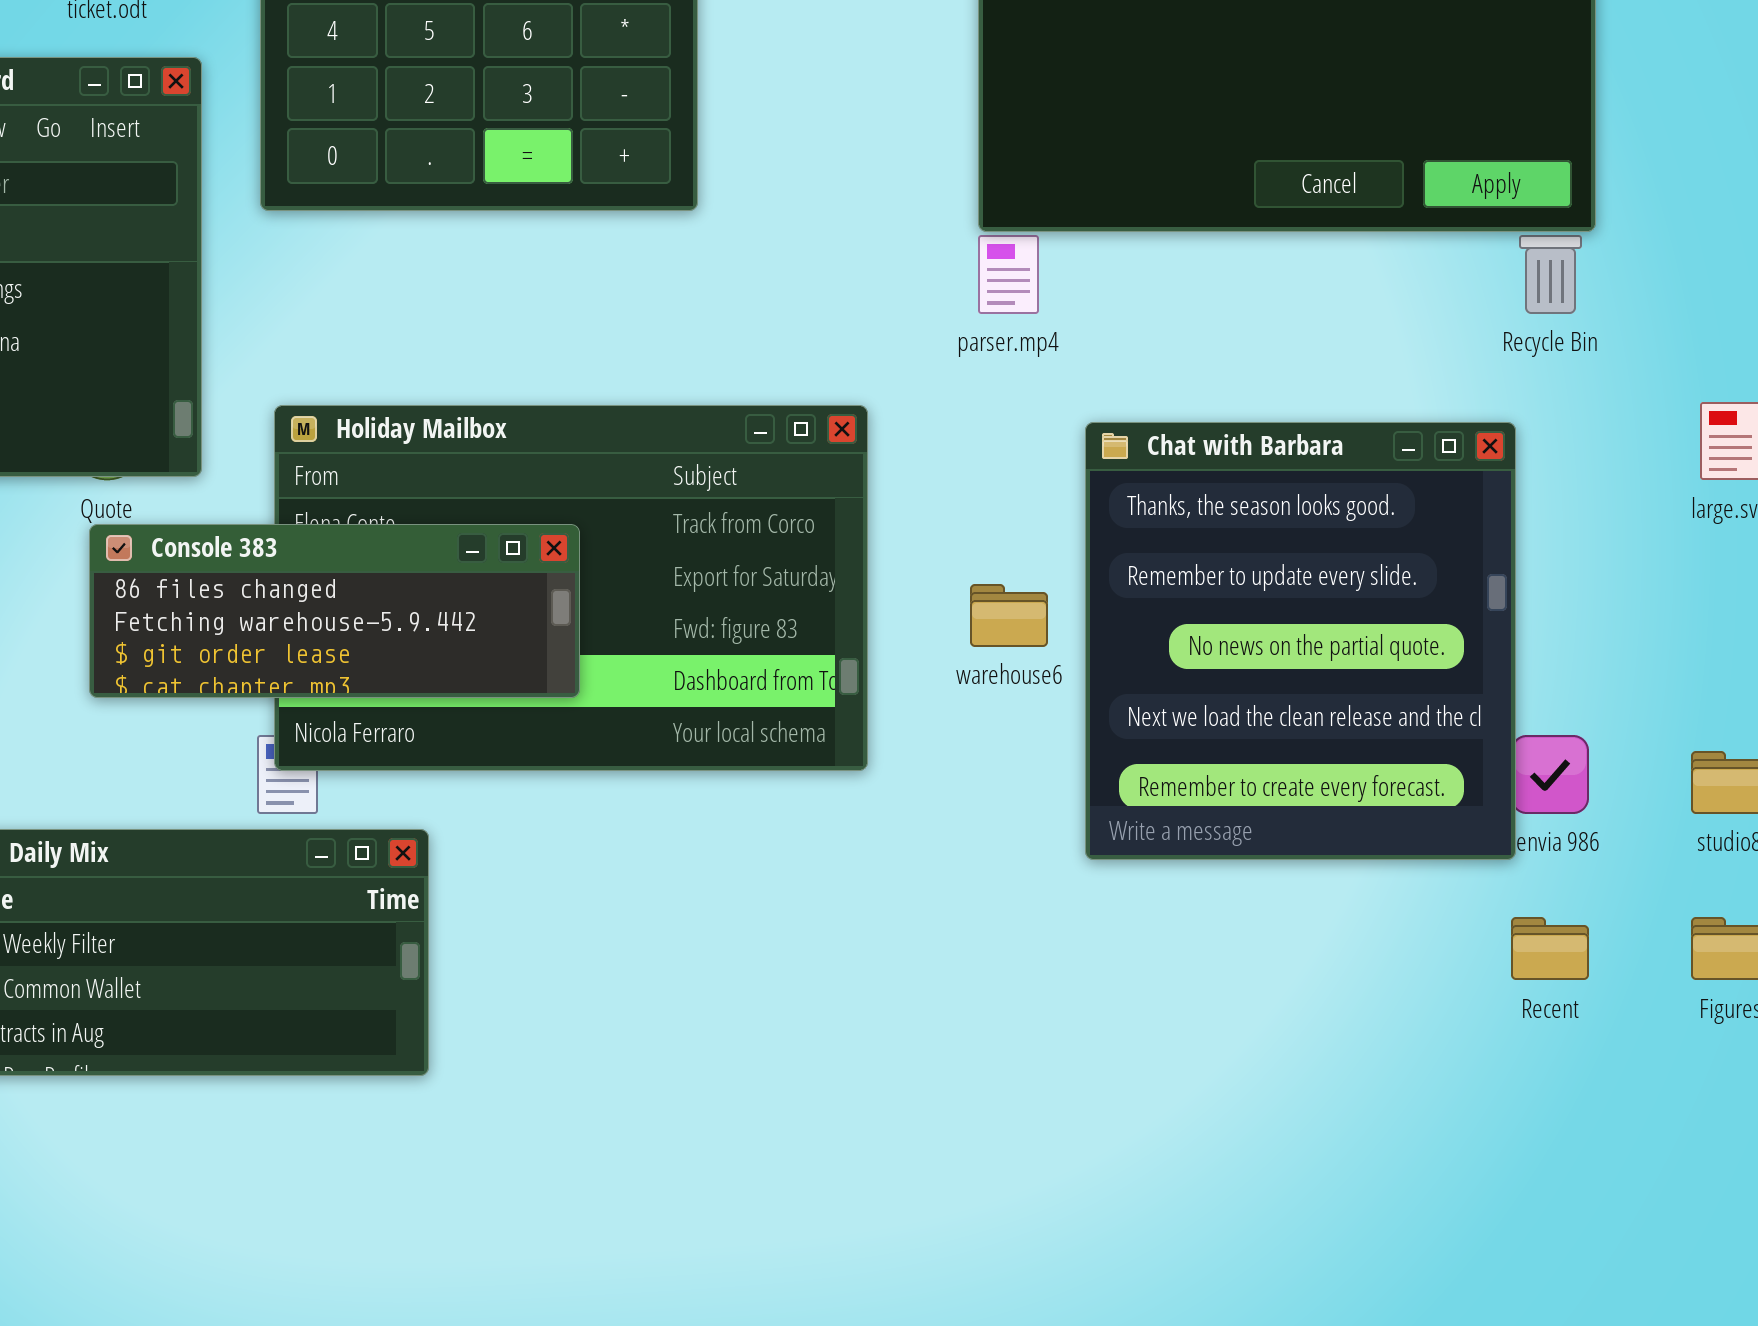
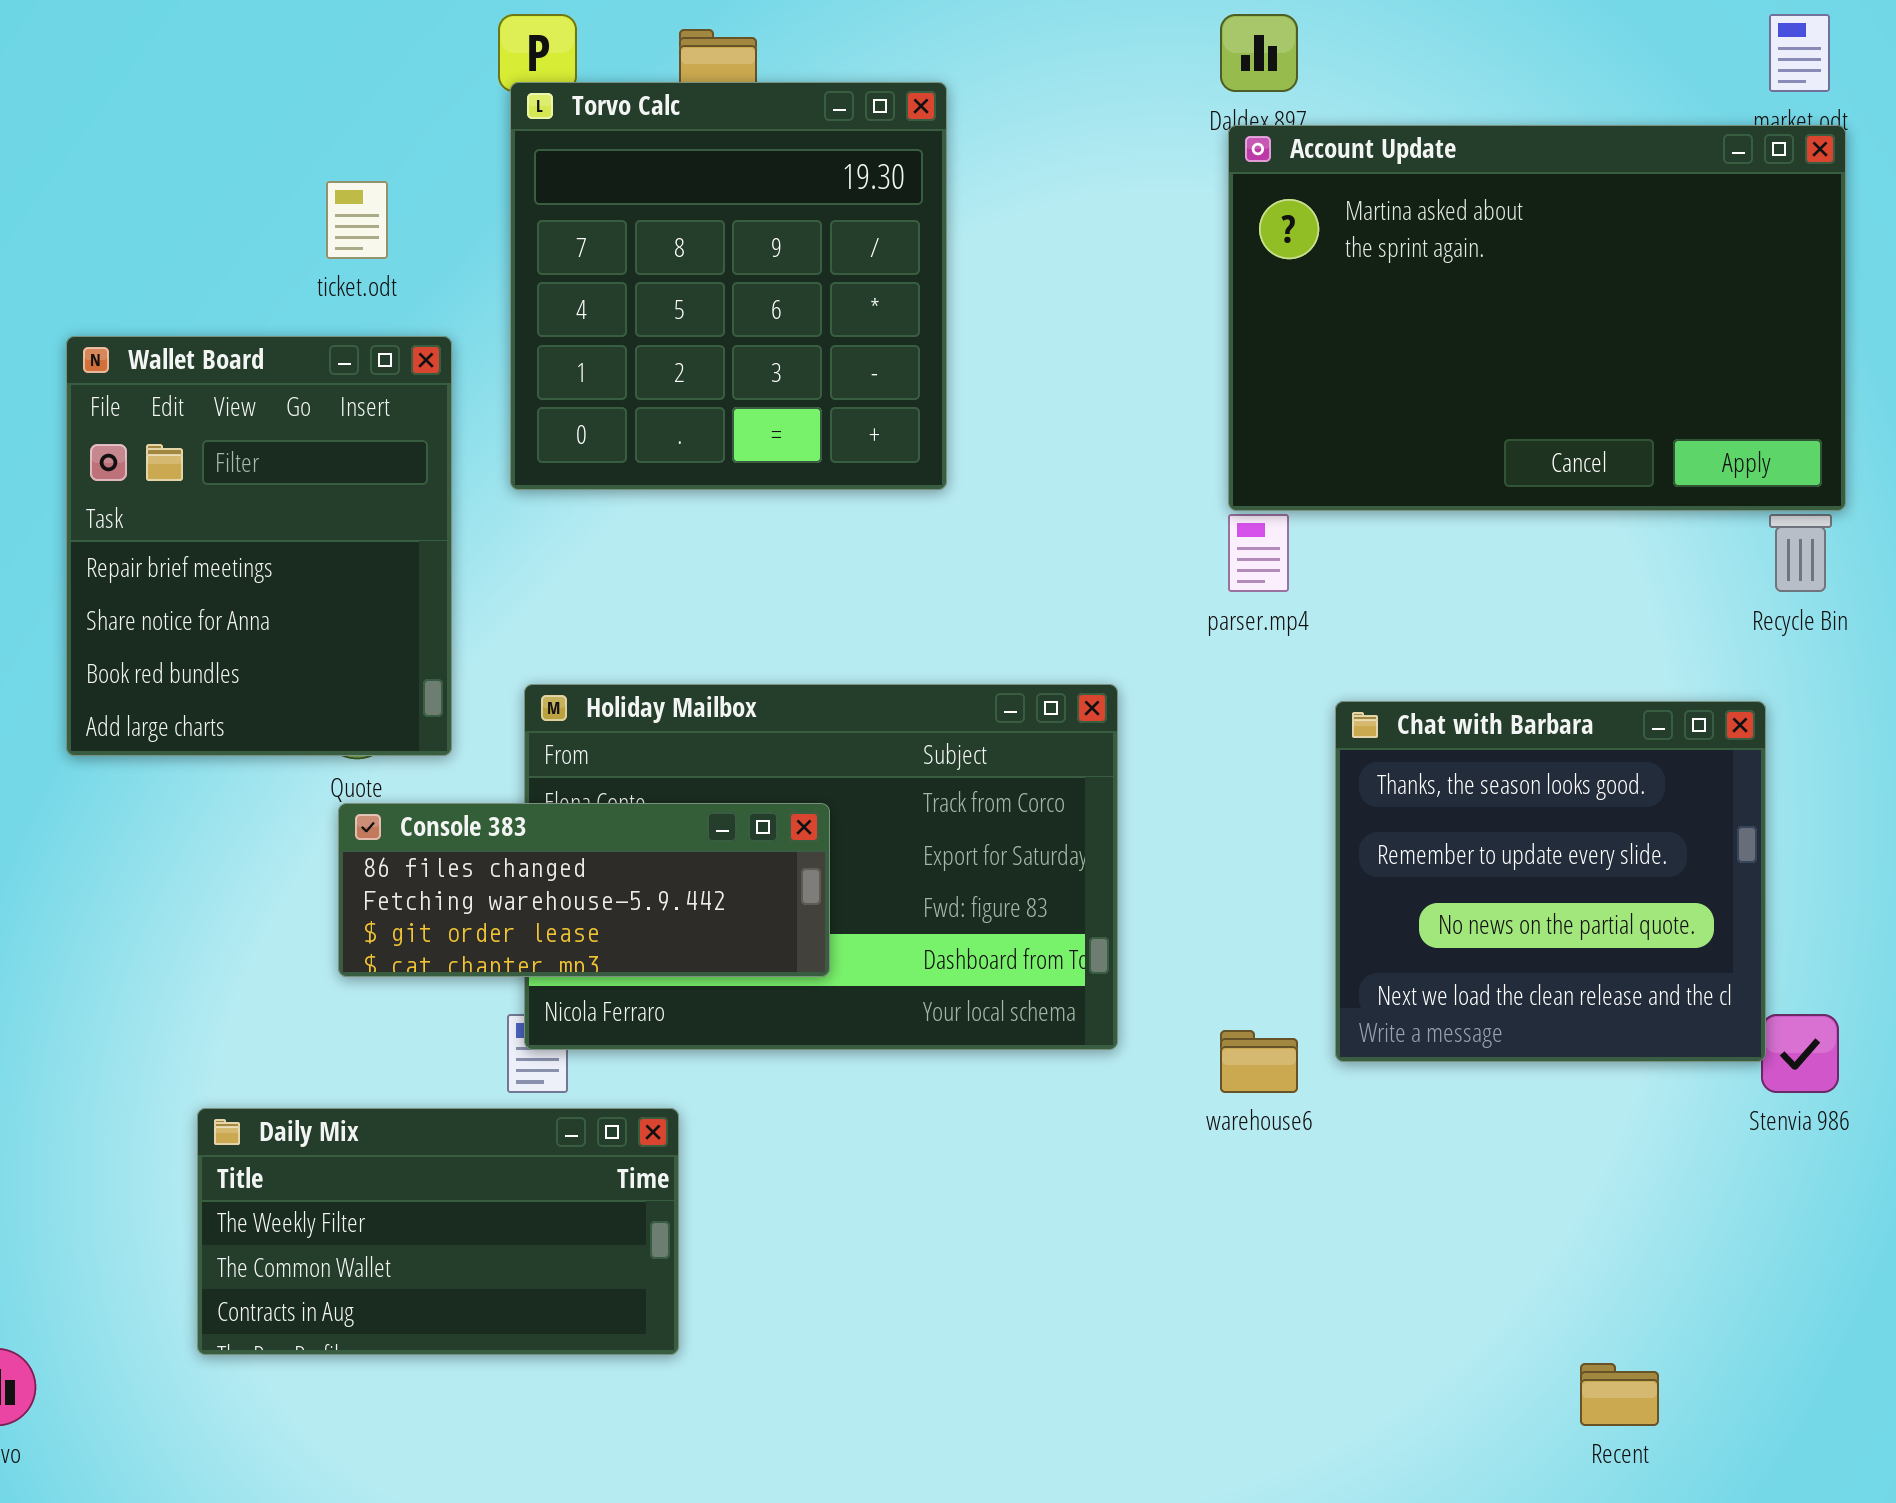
Chat with Barbara: [1085,422,1516,860] -> [1335,701,1766,1062], resized
warehouse6: [970,584,1048,647] -> [1220,1030,1298,1093], moved
Recent: [1511,917,1589,980] -> [1580,1363,1659,1426], moved

